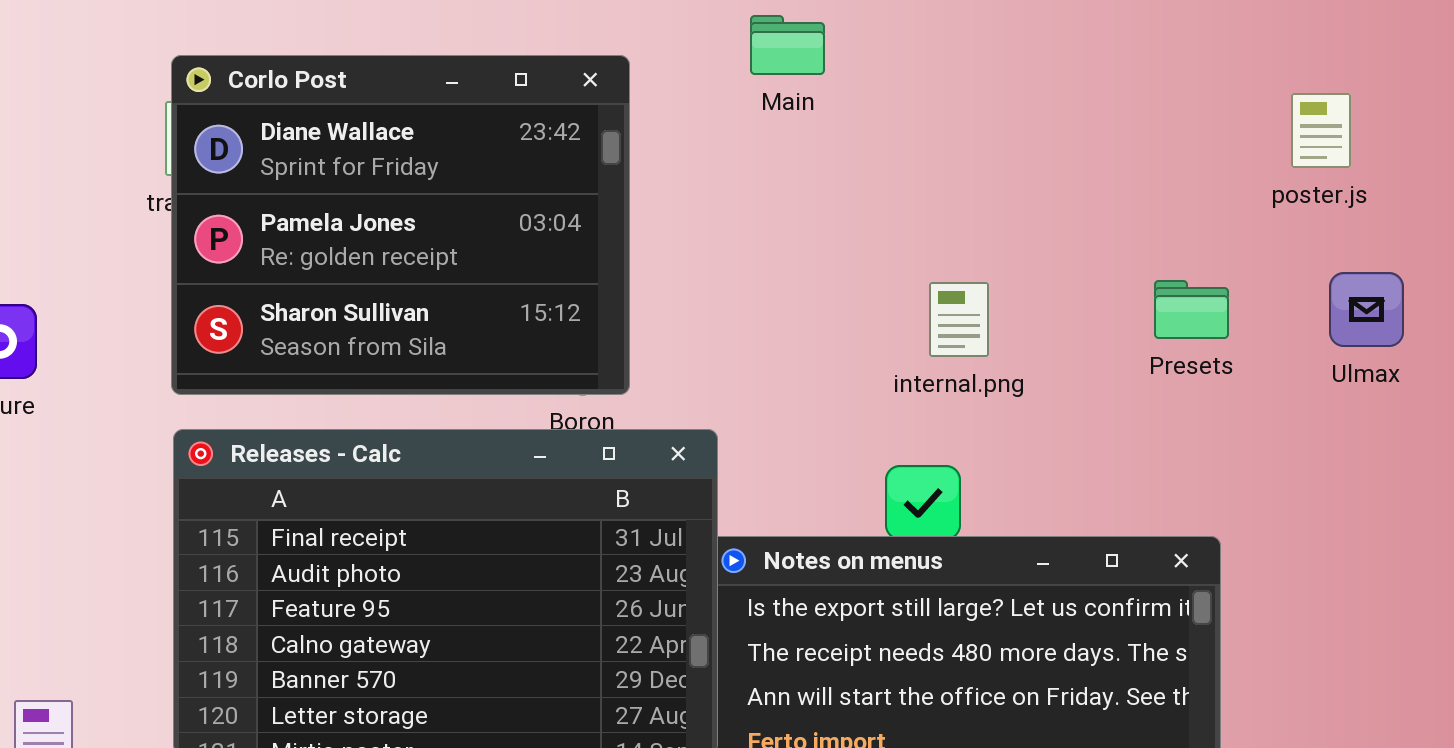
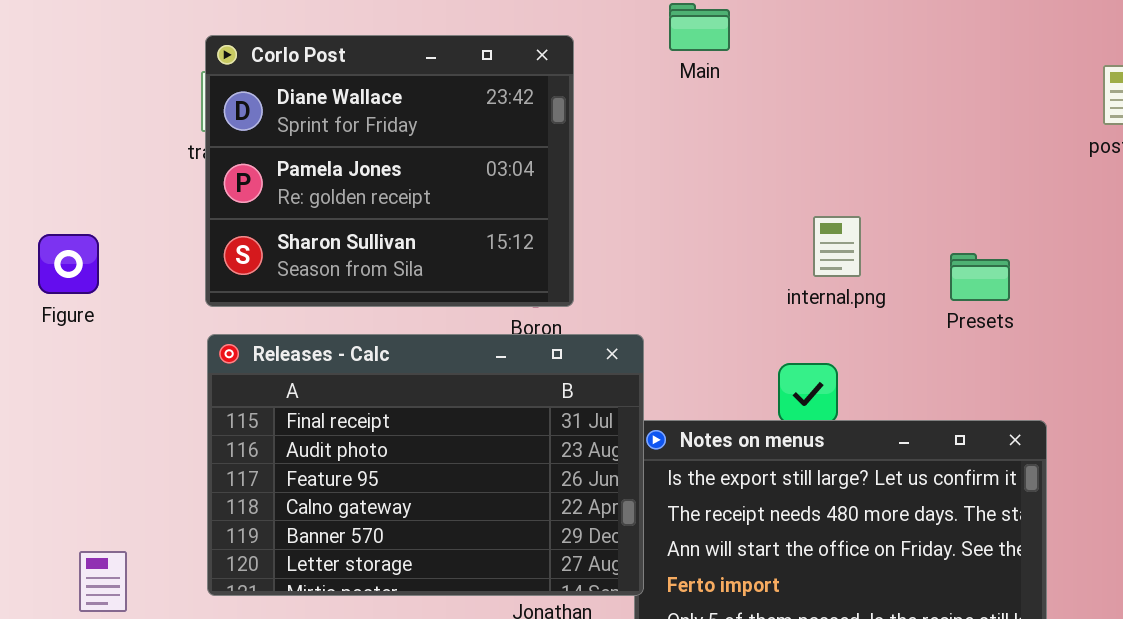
Presets: [1154,280,1229,339] -> [950,253,1010,301], moved

